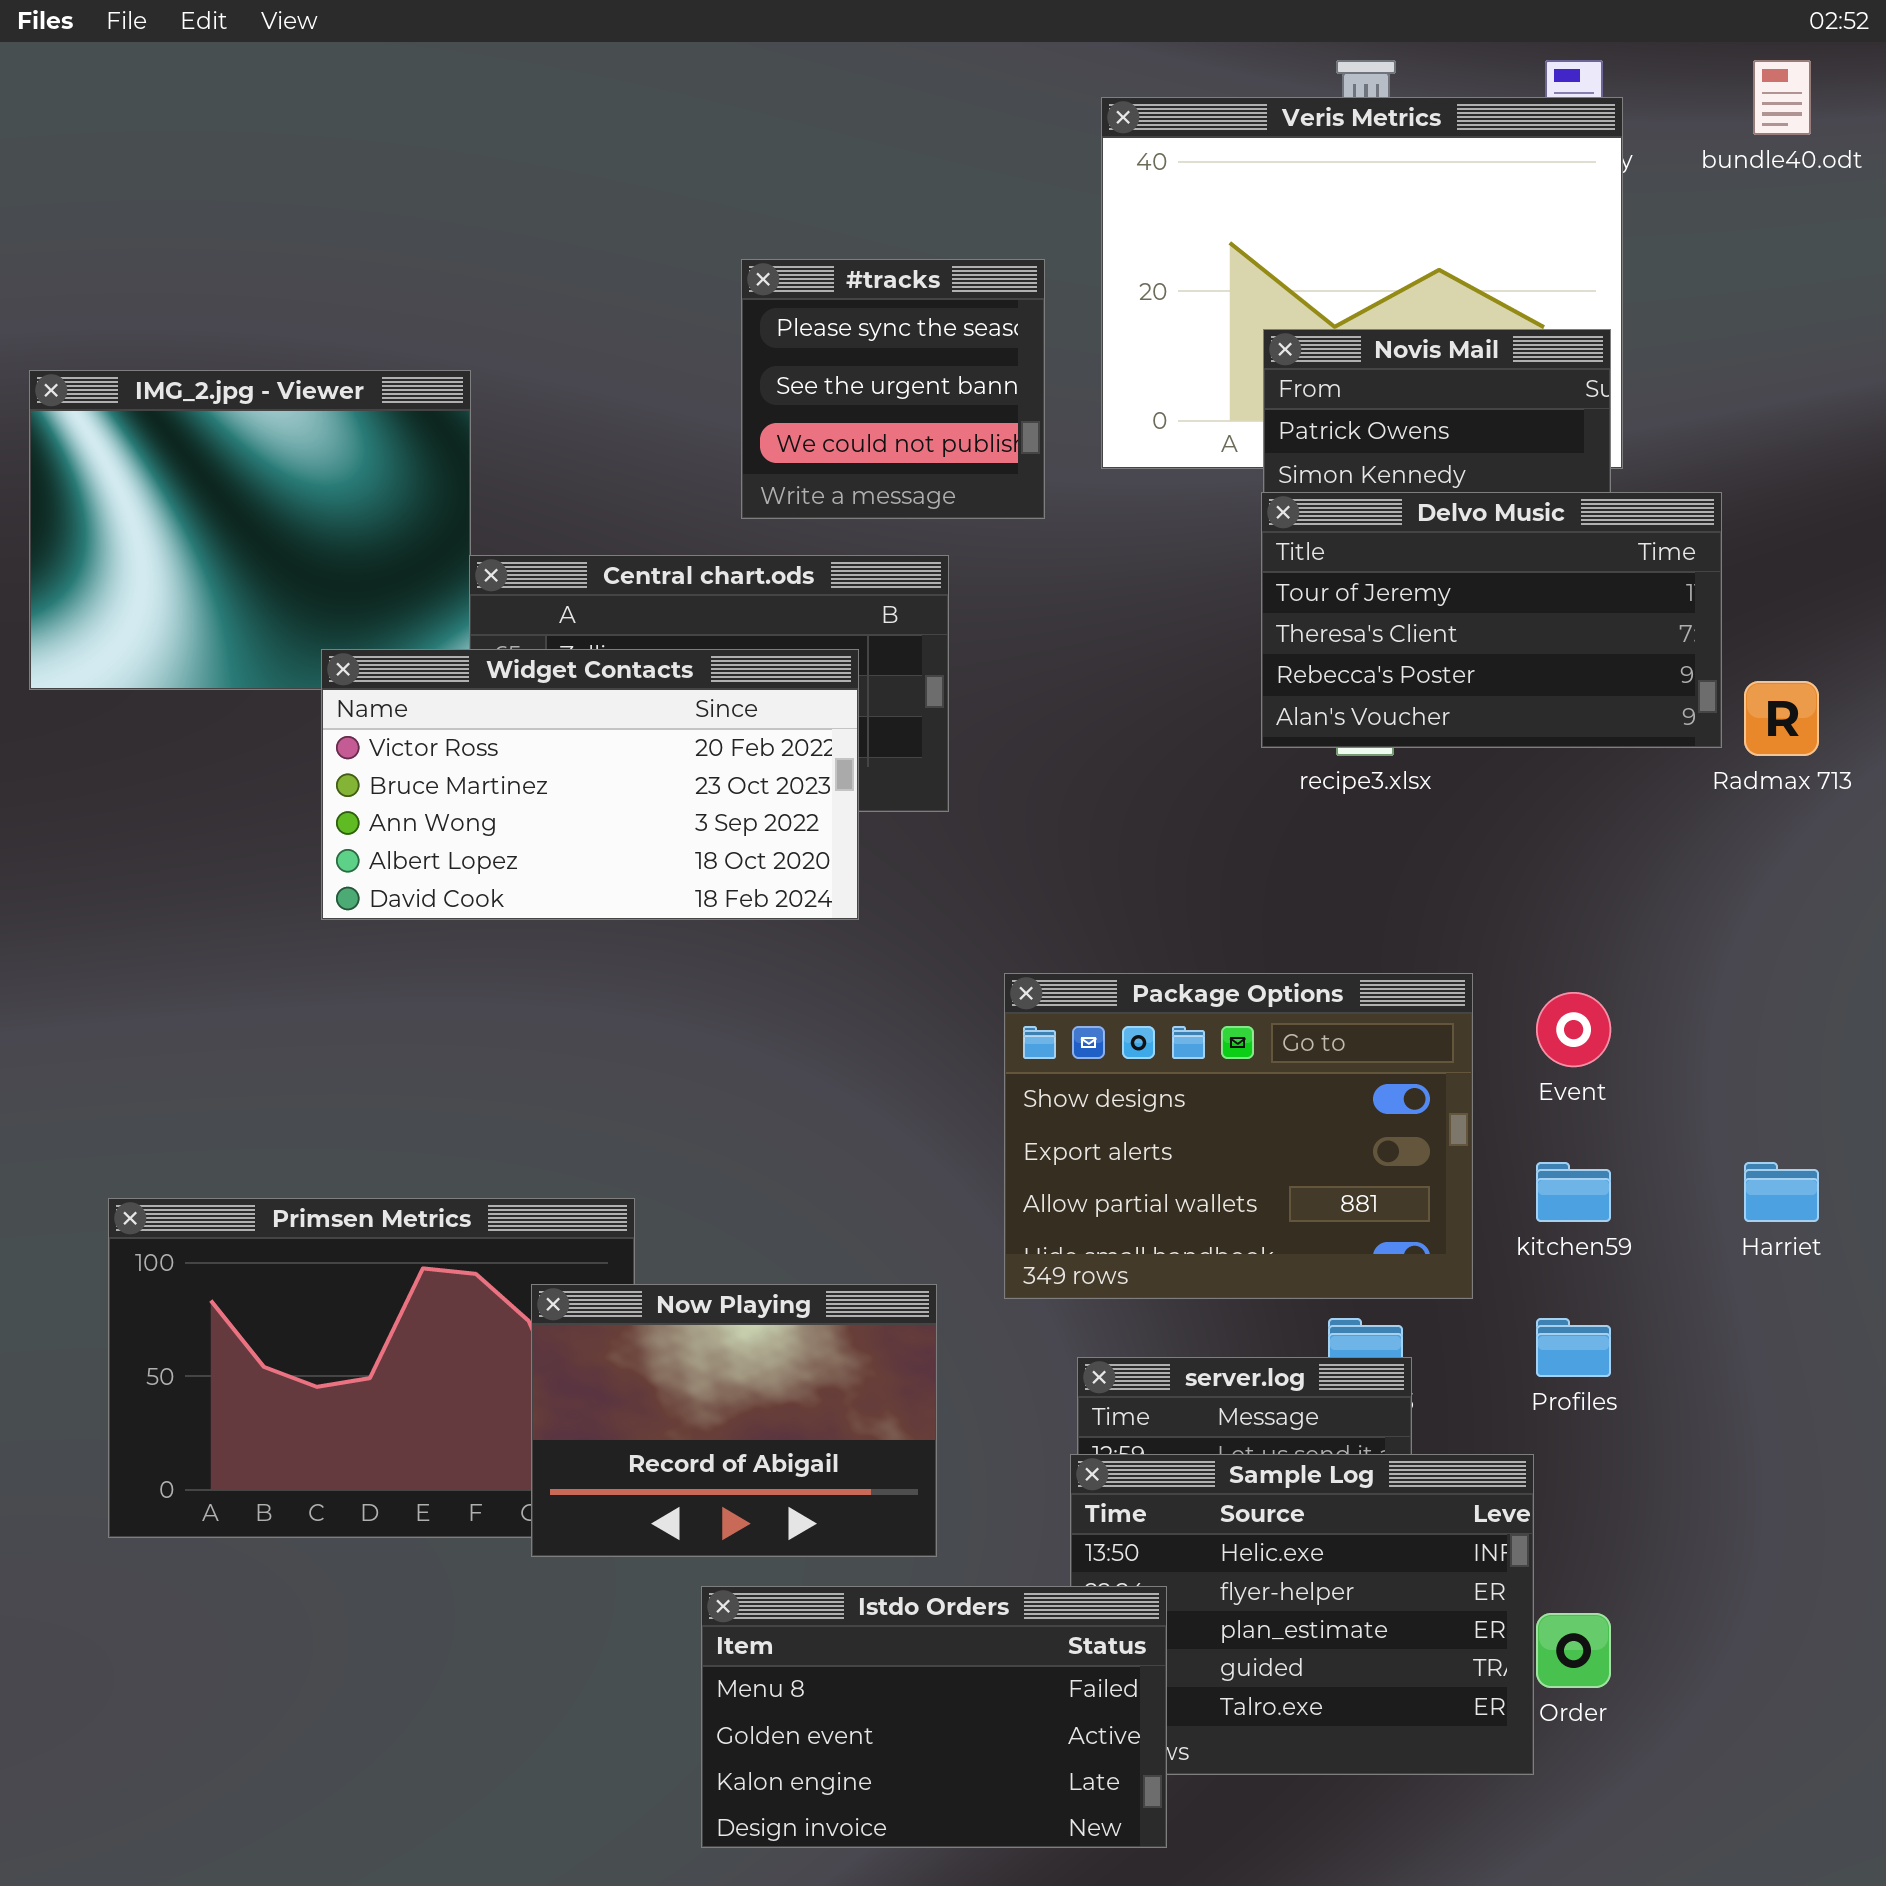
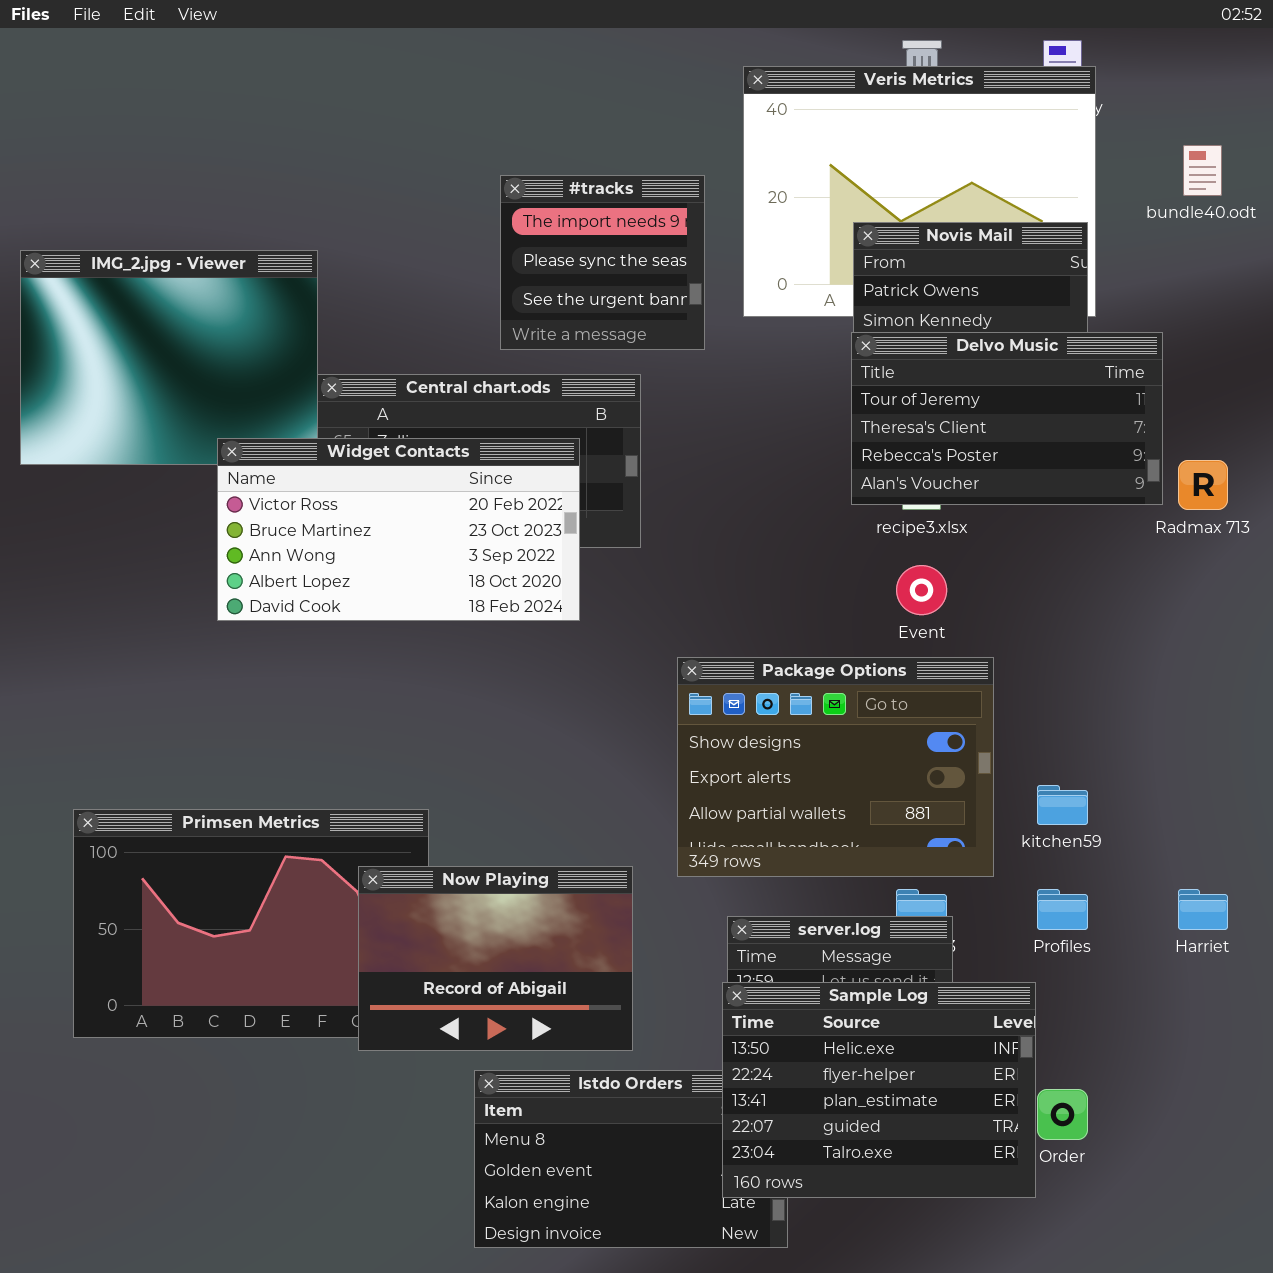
bundle40.odt: [1753,60,1811,135] -> [1183,145,1222,196], moved
#tracks: [741,259,1045,519] -> [500,175,705,350], scrolled up 1 row
Event: [1536,992,1611,1067] -> [896,565,947,615], moved
Harriet: [1744,1162,1819,1222] -> [1178,889,1228,930], moved
Sample Log: [1070,1454,1534,1775] -> [722,982,1036,1198], raised

